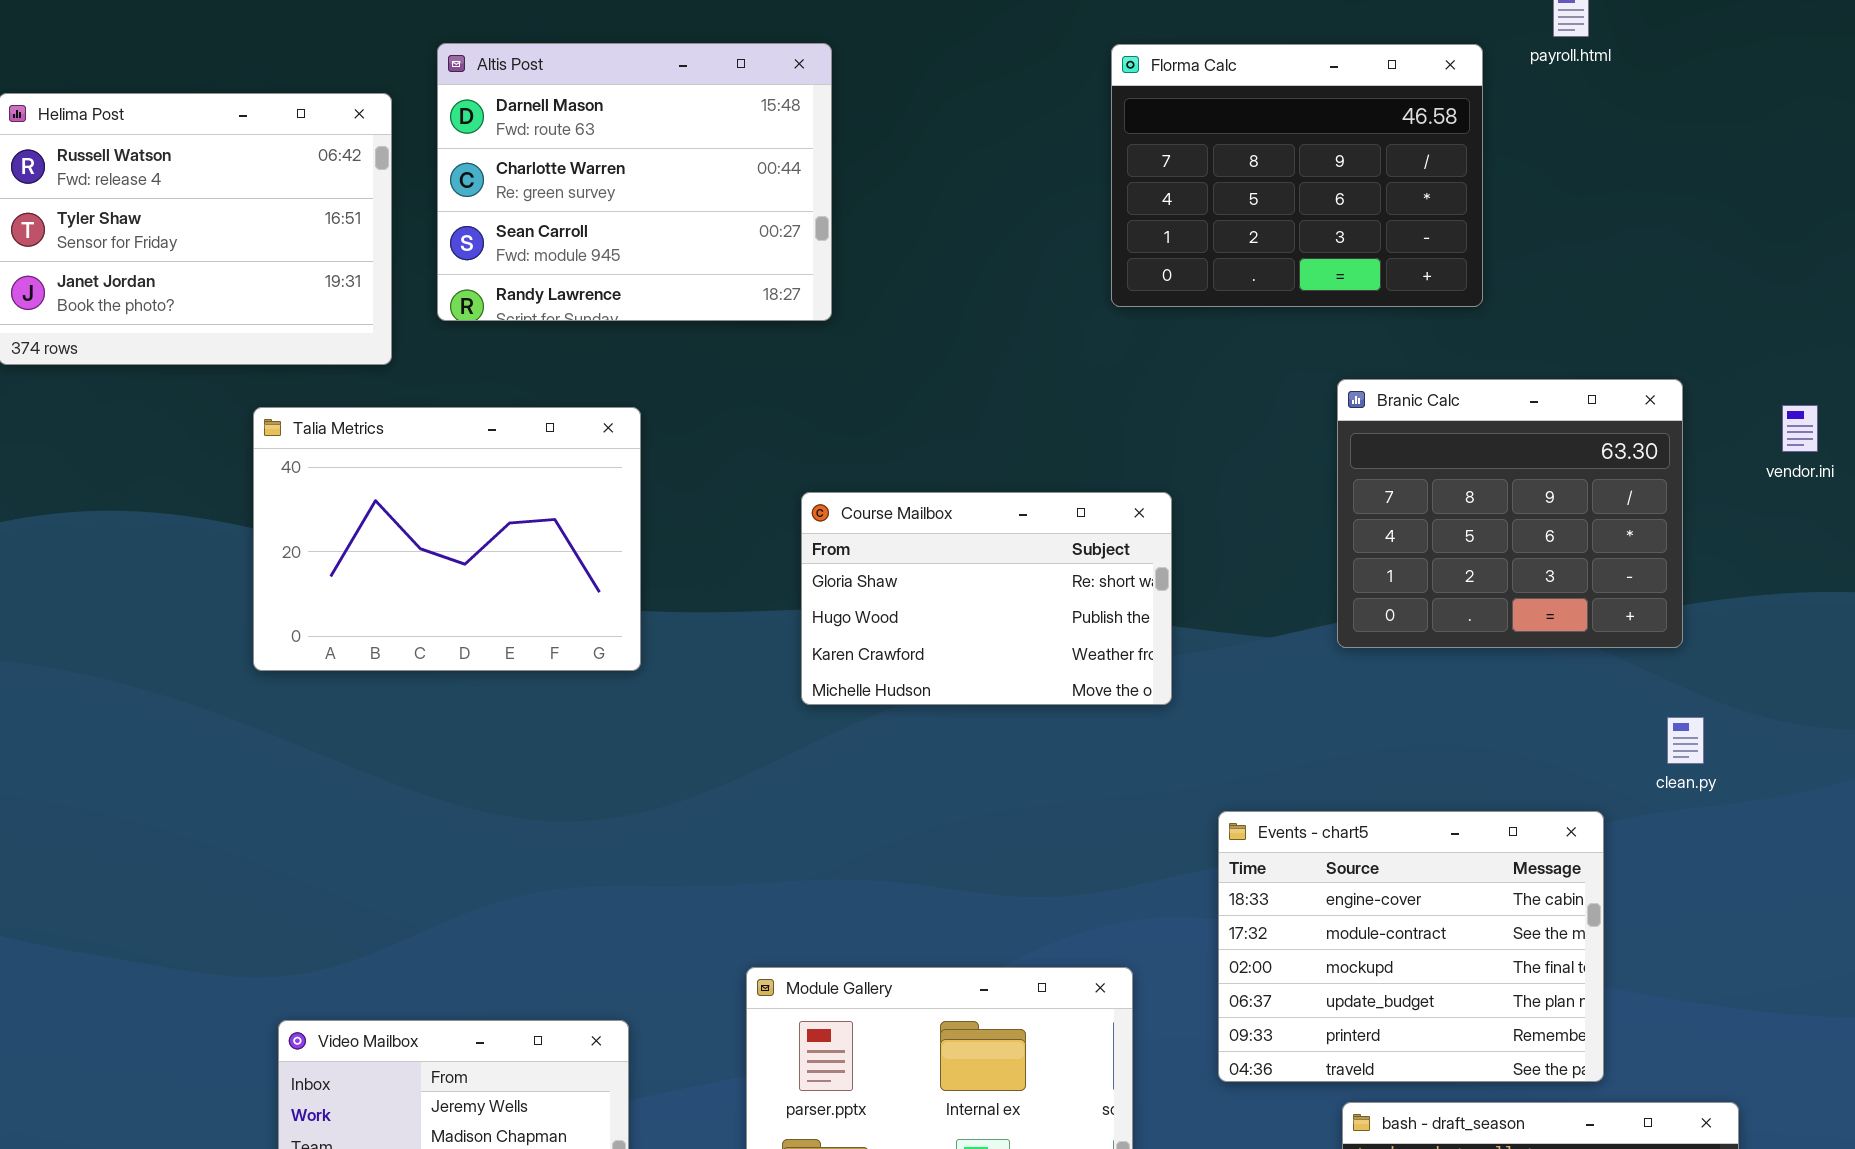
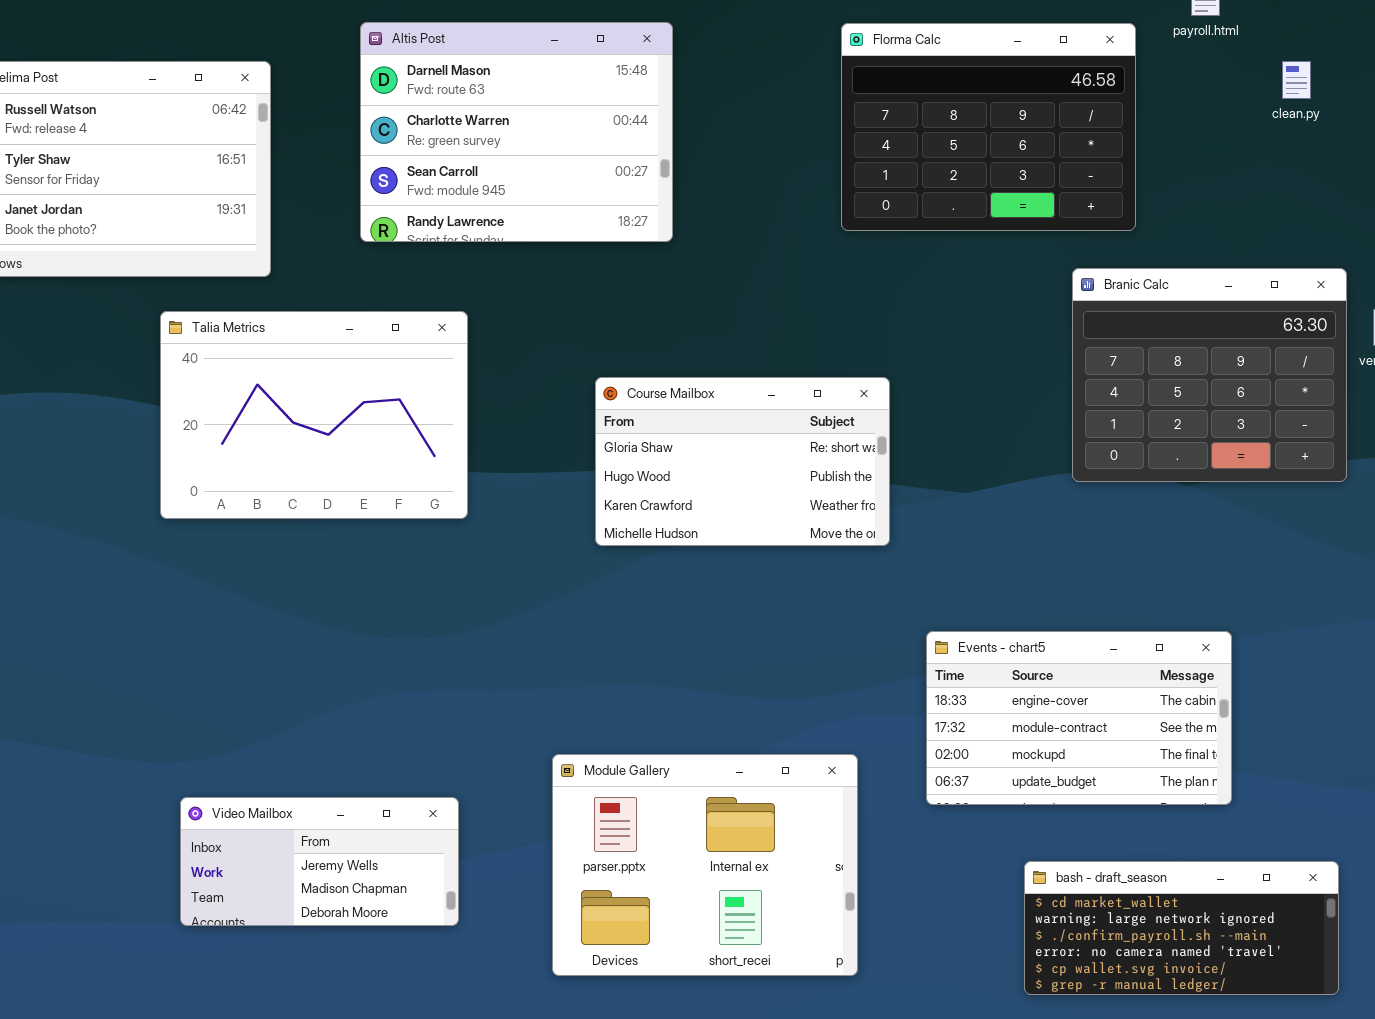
Altis Post: [437,43,832,321] -> [360,22,673,242], moved
Branic Calc: [1337,379,1683,648] -> [1072,268,1347,482], moved
clean.py: [1667,717,1704,764] -> [1282,61,1311,99], moved
Events - chart5: [1218,811,1604,1082] -> [926,631,1232,805], resized

